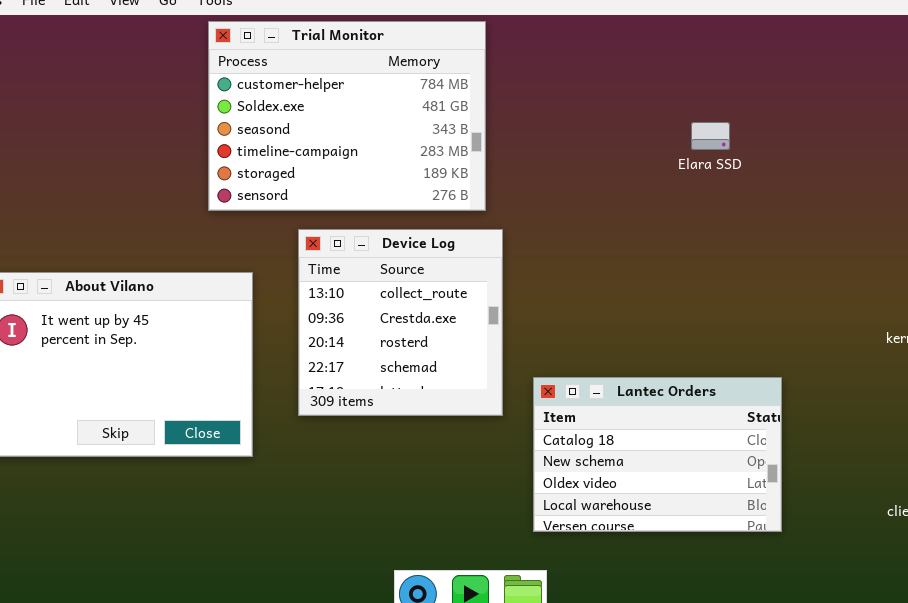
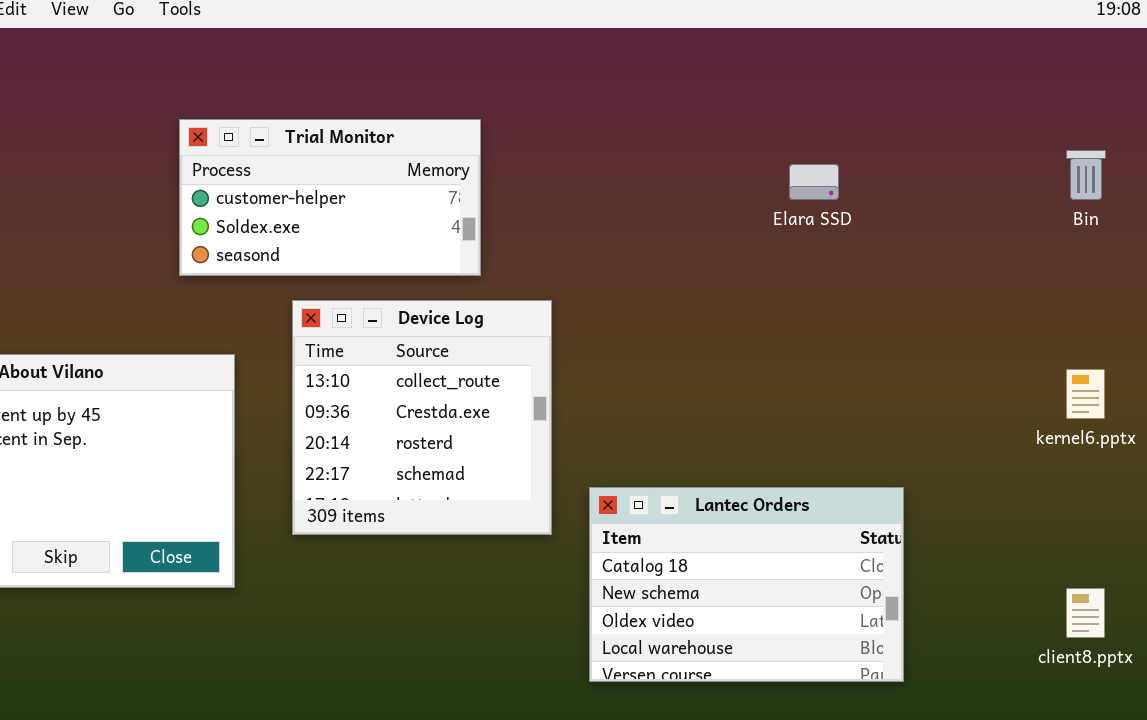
Trial Monitor: [208,21,486,211] -> [179,119,481,276], resized

